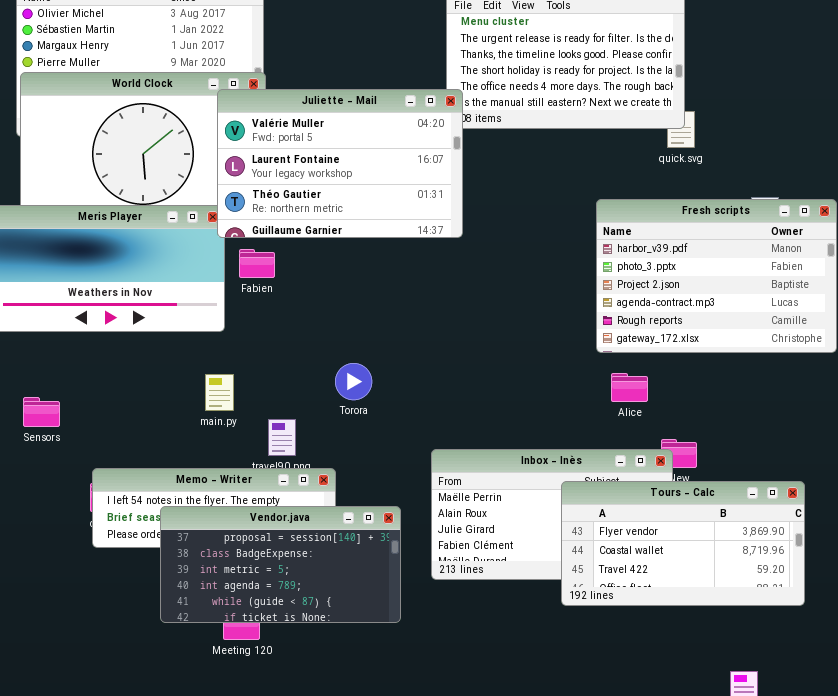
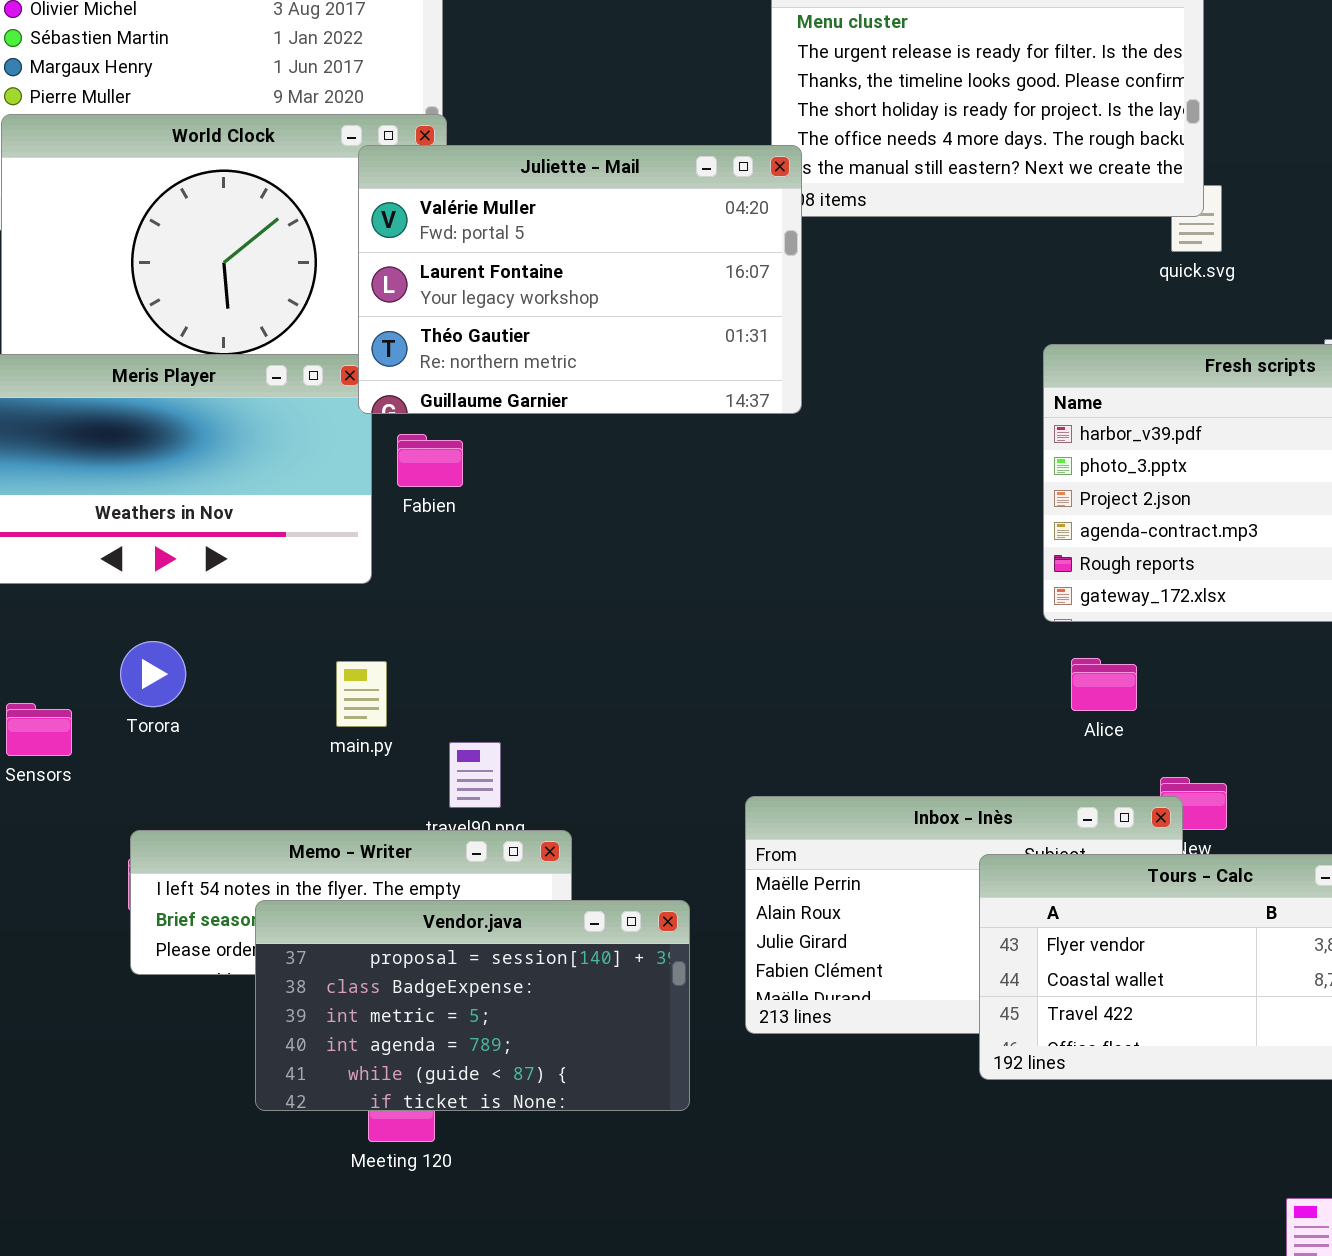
Torora: [335,363,372,400] -> [120,641,186,707], moved

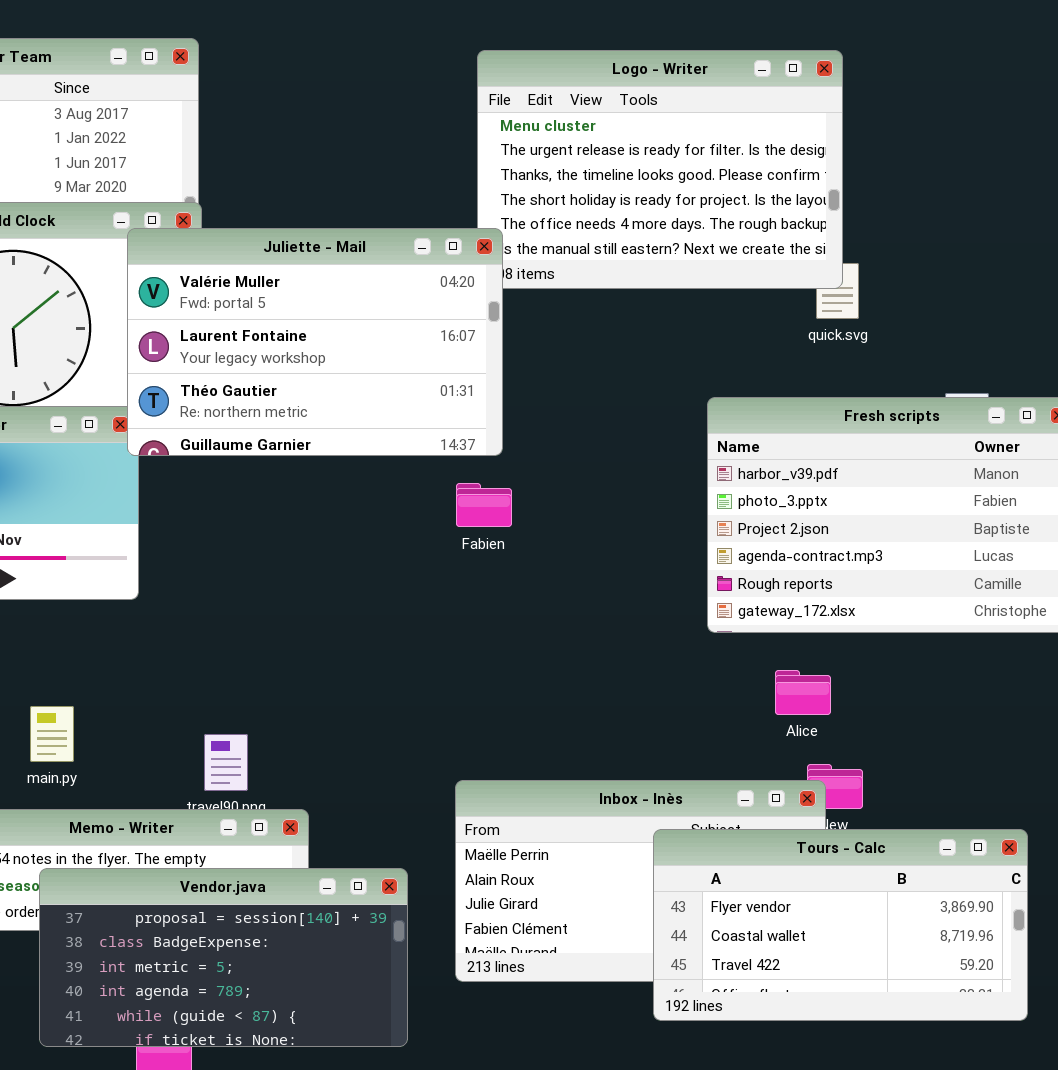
Fabien: [397,434,463,487] -> [456,483,512,527], moved
Alice: [1071,658,1137,711] -> [775,670,831,715], moved
main.py: [336,661,387,727] -> [30,706,74,762], moved

